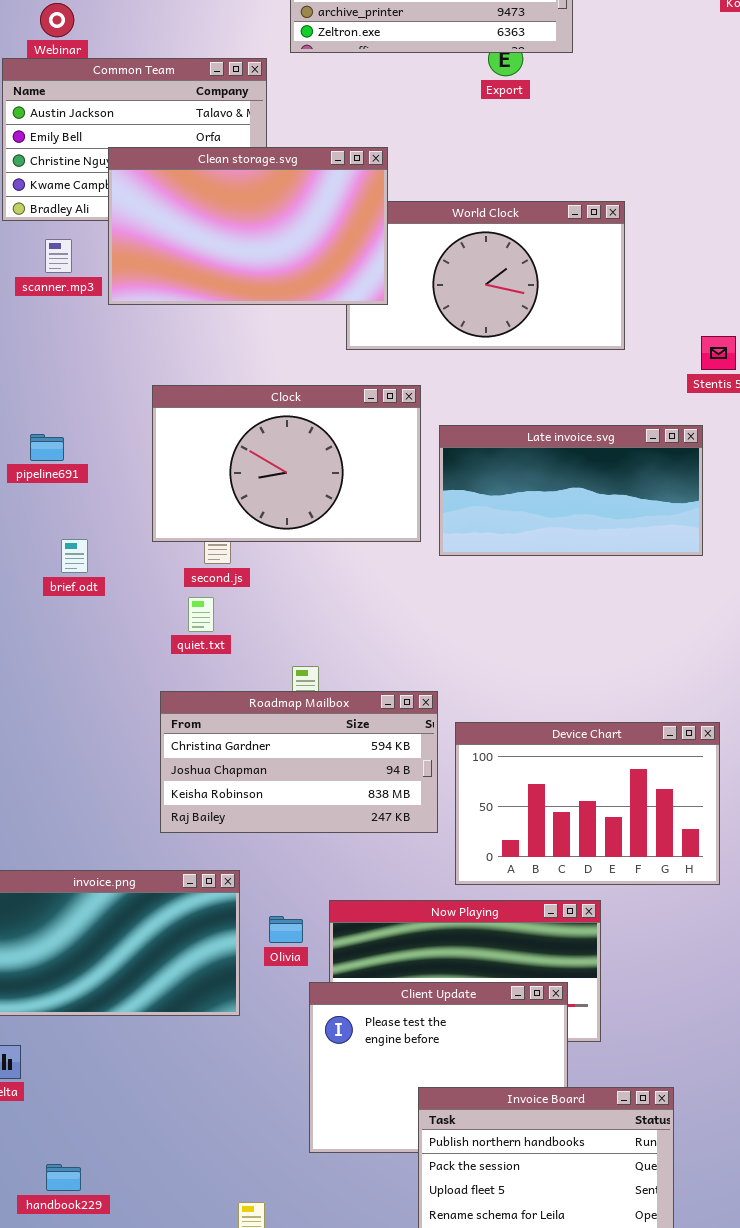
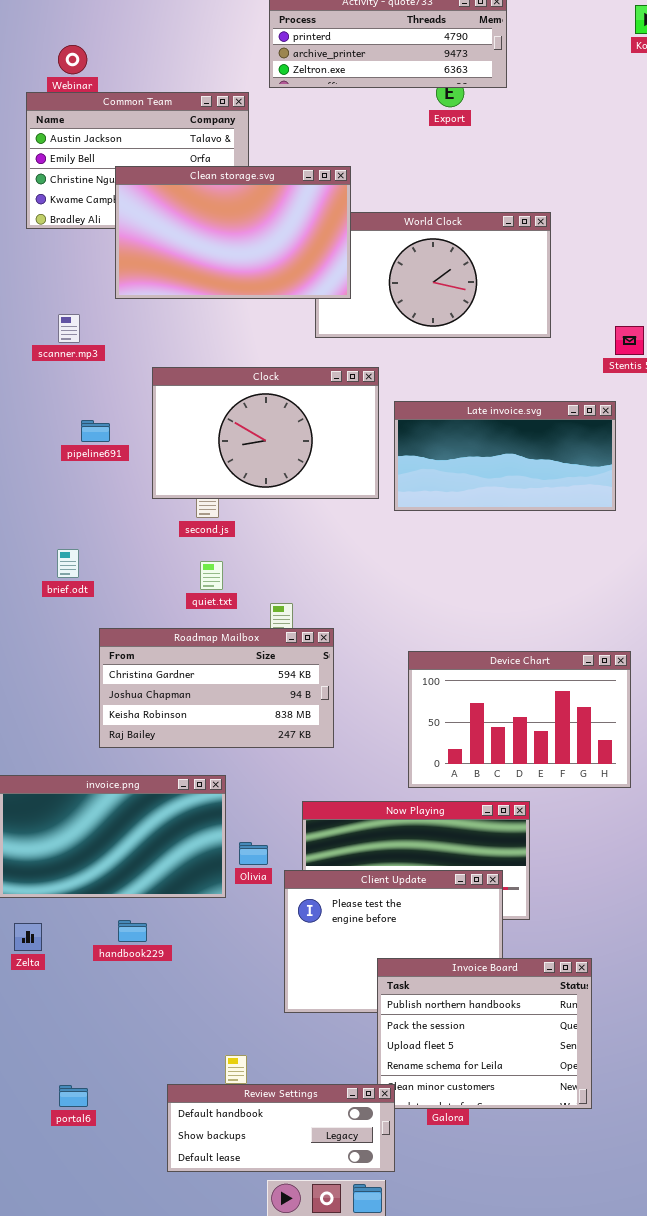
scanner.mp3: [45,239,72,273] -> [58,314,80,343], moved
pipeline691: [30,434,64,461] -> [81,420,110,442], moved
brief.odt: [61,539,88,573] -> [57,549,79,578], moved
quiet.txt: [188,597,214,632] -> [200,561,223,590], moved
Roadmap Mailbox: [160,691,438,833] -> [99,628,334,748], moved
Olivia: [269,916,303,943] -> [239,842,268,865], moved
handbook229: [46,1164,81,1191] -> [118,920,147,942], moved

